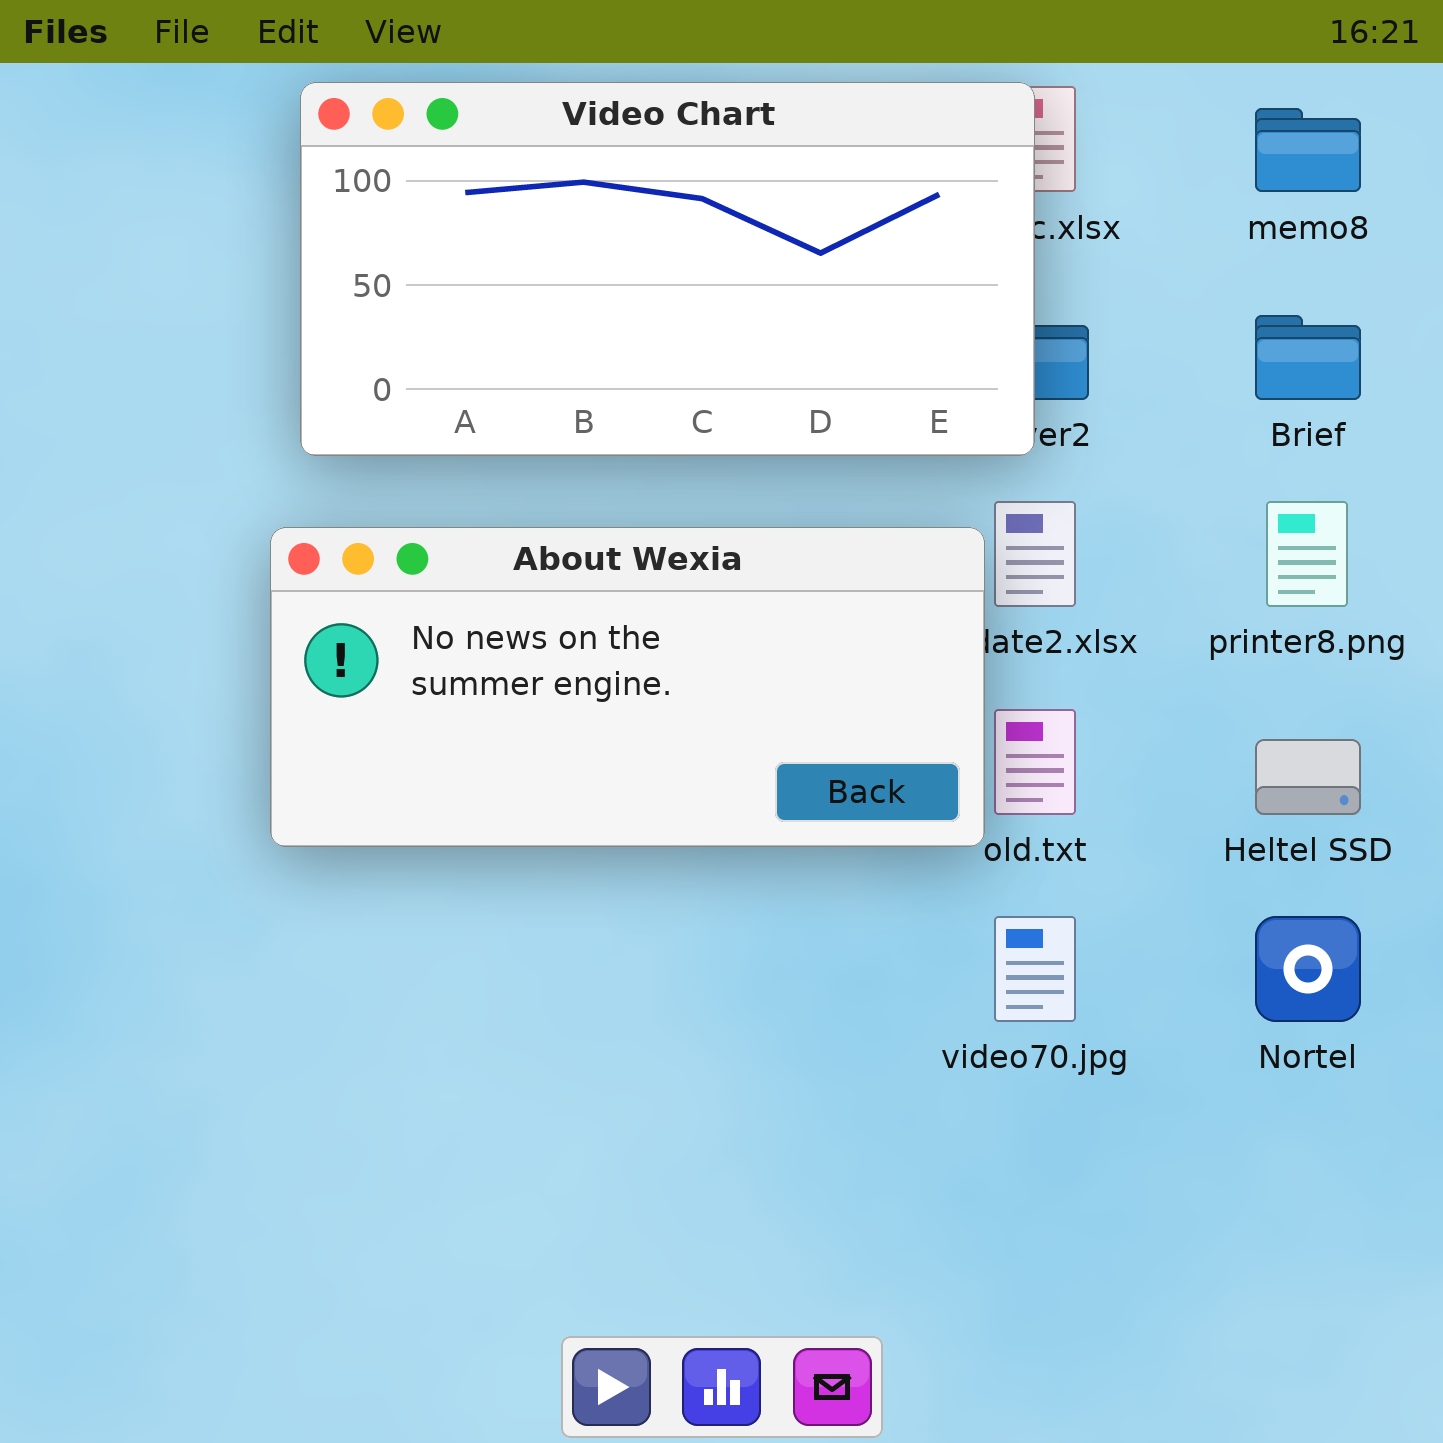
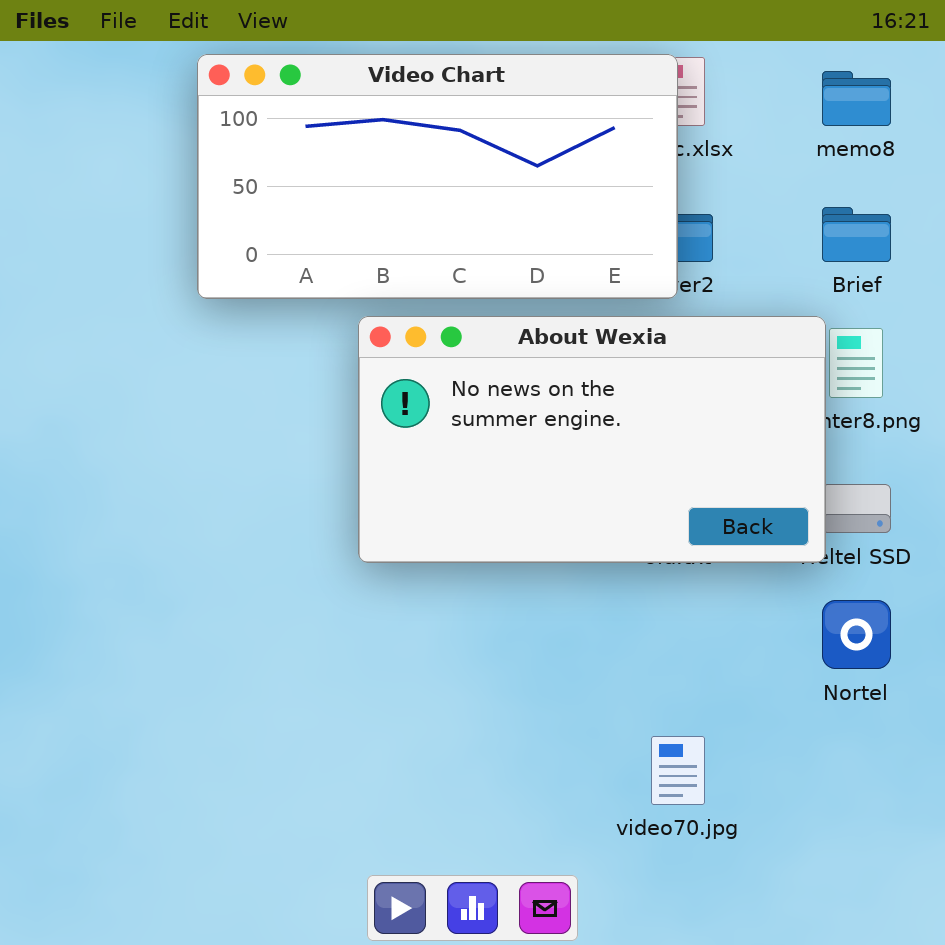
About Wexia: [270,527,985,847] -> [358,316,826,563], moved, resized
video70.jpg: [994,916,1076,1022] -> [651,736,705,805], moved

